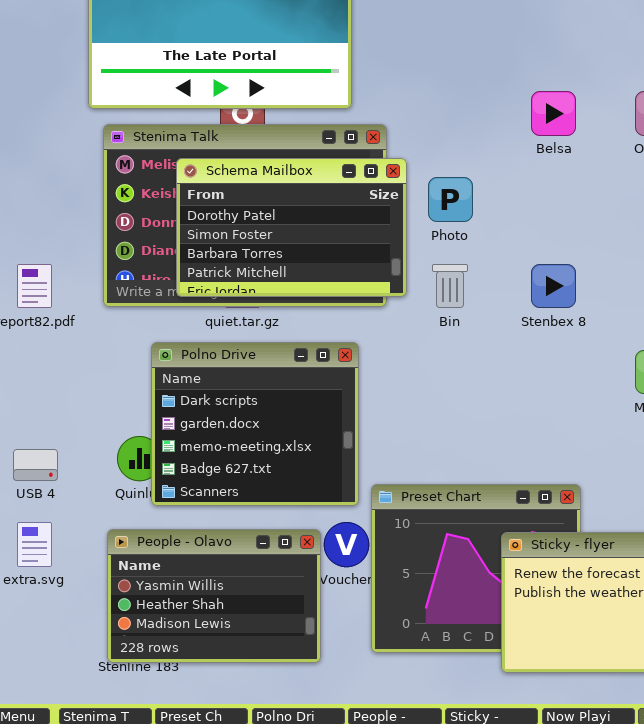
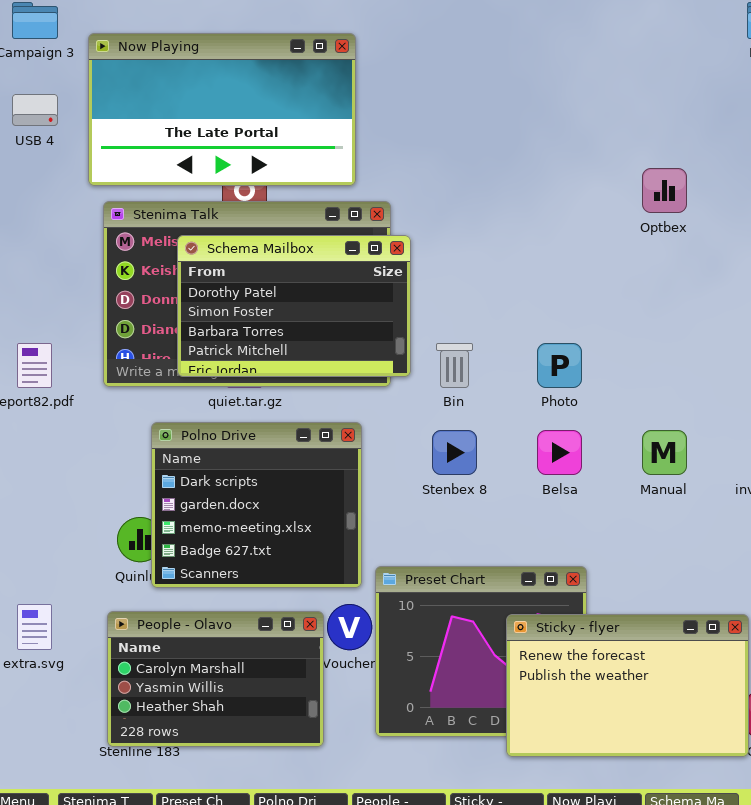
Belsa: [531,91,576,136] -> [537,430,582,475], moved
Photo: [428,177,473,222] -> [537,343,582,388], moved
Stenbex 8: [531,264,576,308] -> [432,430,477,475], moved
USB 4: [13,449,58,481] -> [12,94,58,126], moved
People - Olavo: [107,529,321,663] -> [107,611,324,747], scrolled up 1 row

